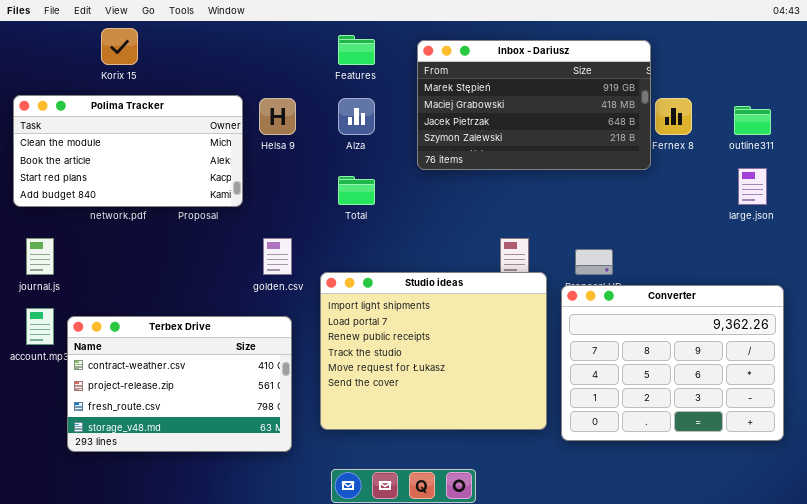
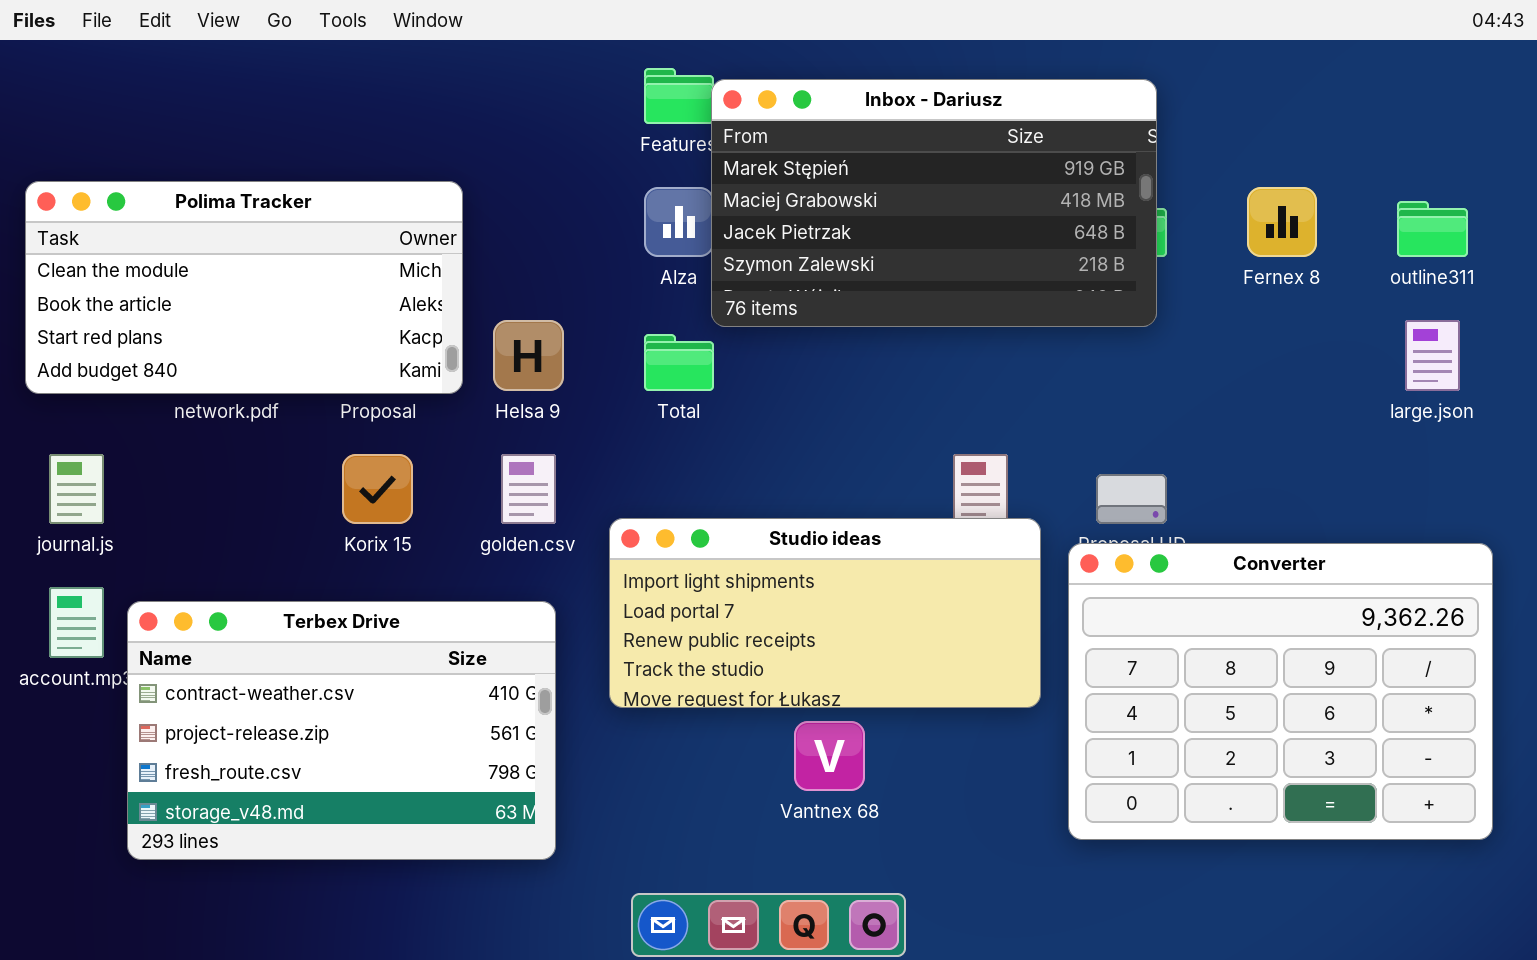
Korix 15: [101,28,138,65] -> [342,454,413,524], moved
Inbox - Dariusz: [417,40,651,170] -> [711,79,1157,327], moved
Helsa 9: [259,98,296,135] -> [493,320,564,391], moved
Studio ideas: [320,272,547,430] -> [609,518,1041,708], resized

